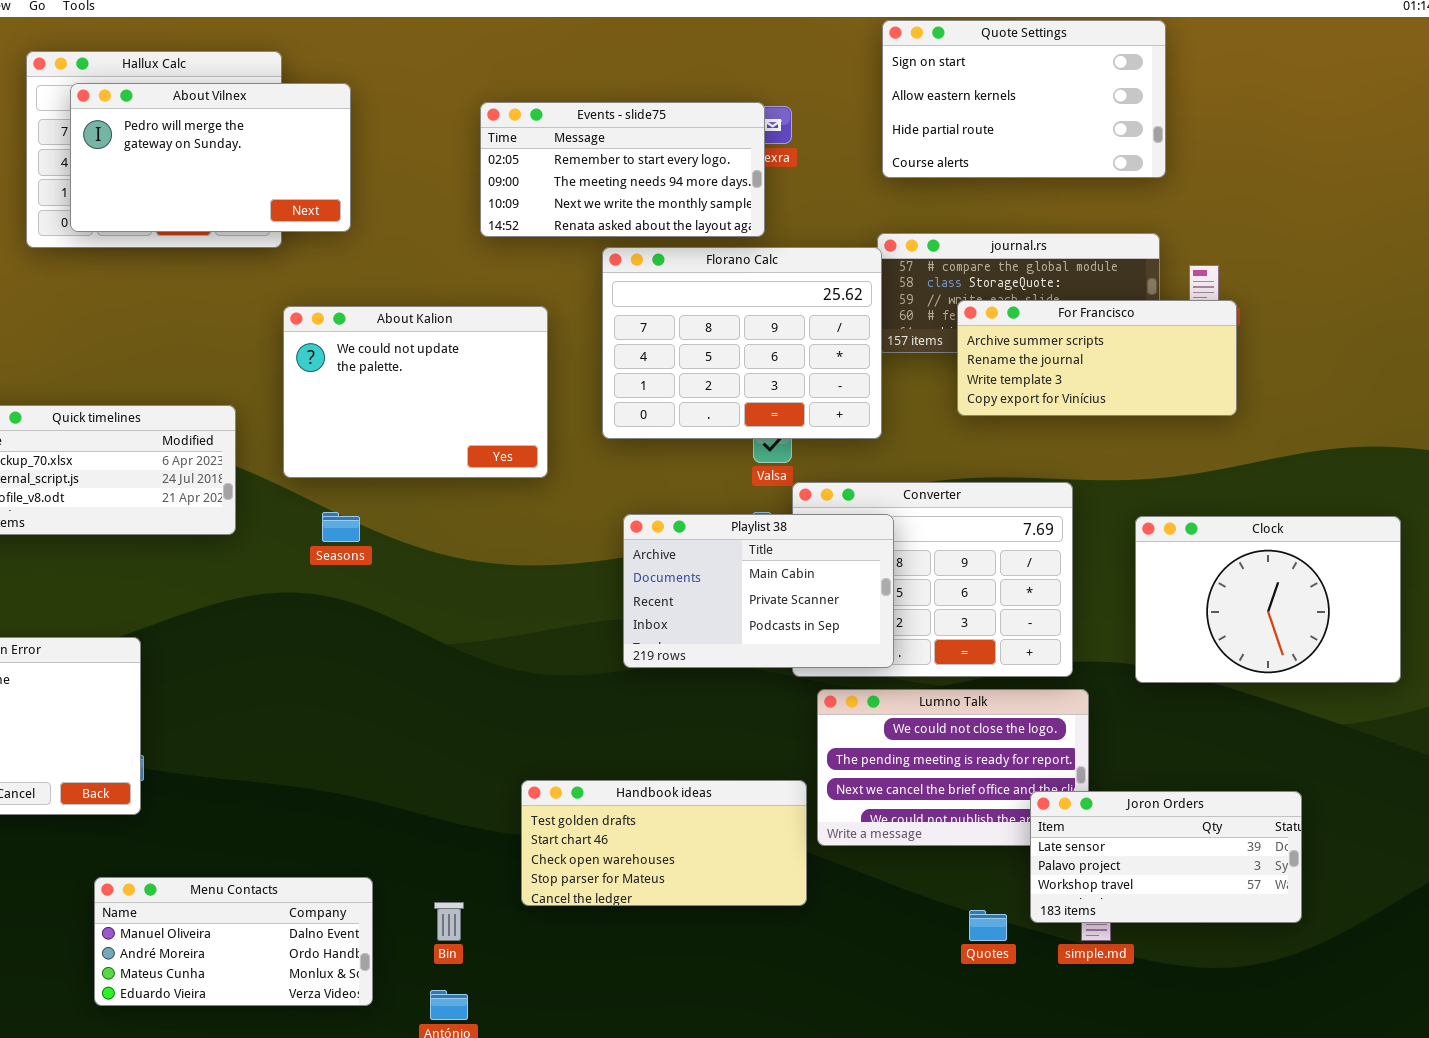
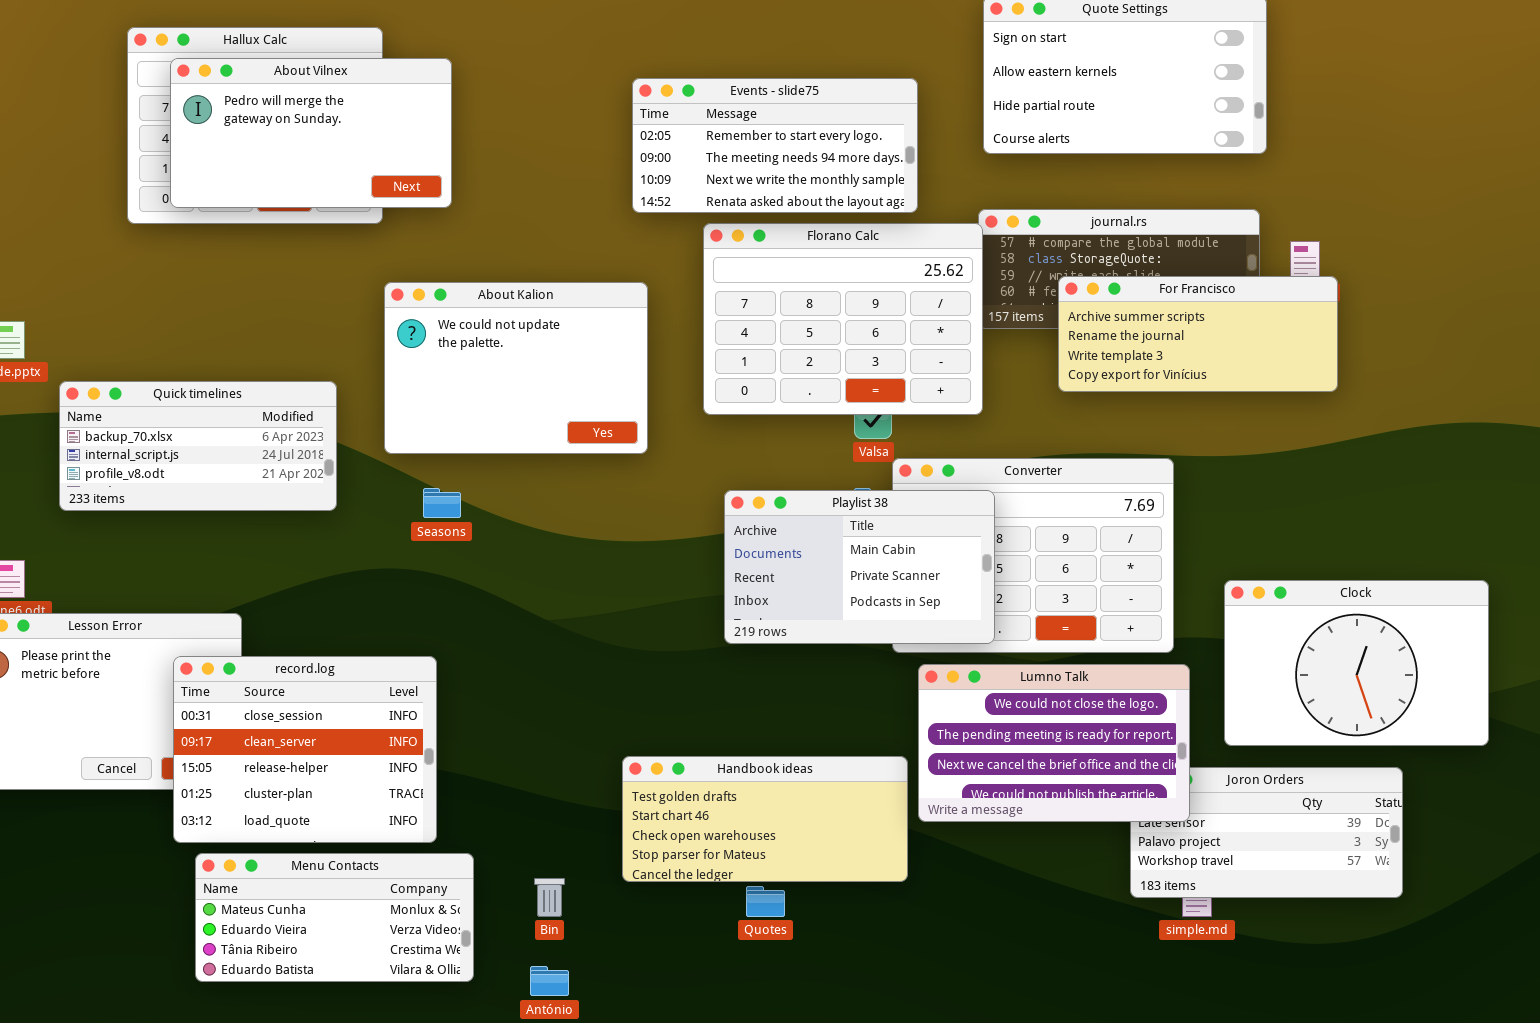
Events - slide75: [480,102,765,237] -> [632,78,918,213], moved
Clock: [1135,516,1401,683] -> [1224,580,1489,746], moved
record.log: none -> [173,656,437,843], opened
Lumno Talk: [817,689,1089,846] -> [918,664,1190,822], raised
Menu Contacts: [94,877,373,1006] -> [195,853,474,982], scrolled down 2 rows
Quotes: [969,910,1007,941] -> [746,886,785,917], moved

